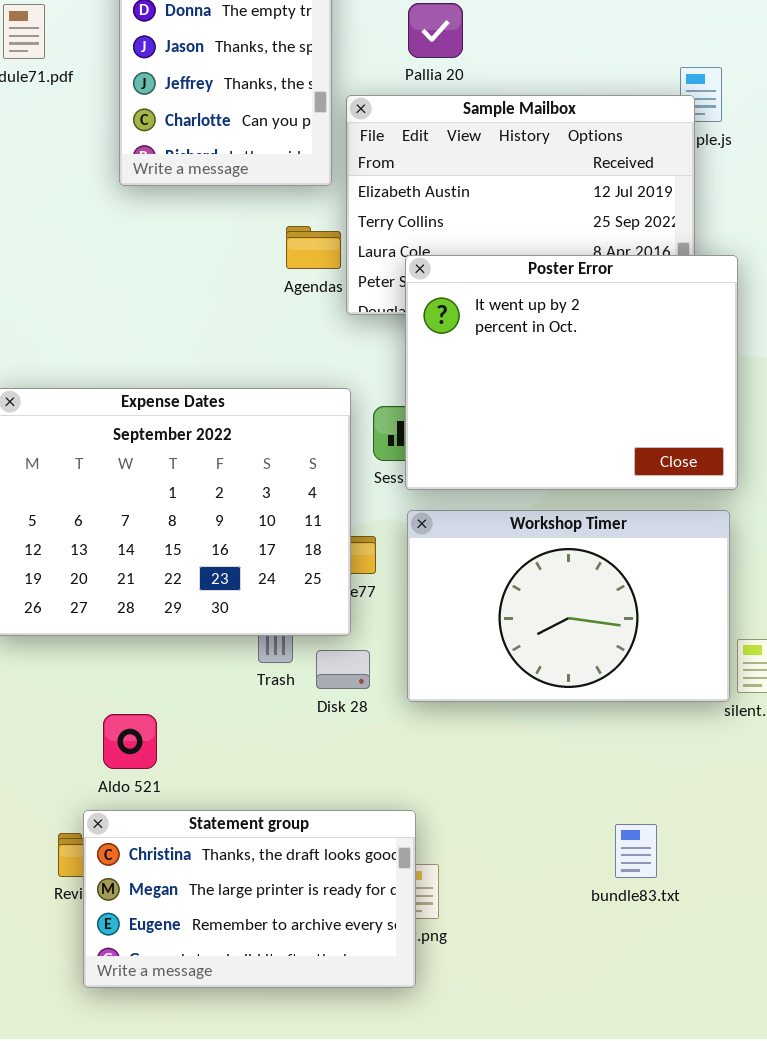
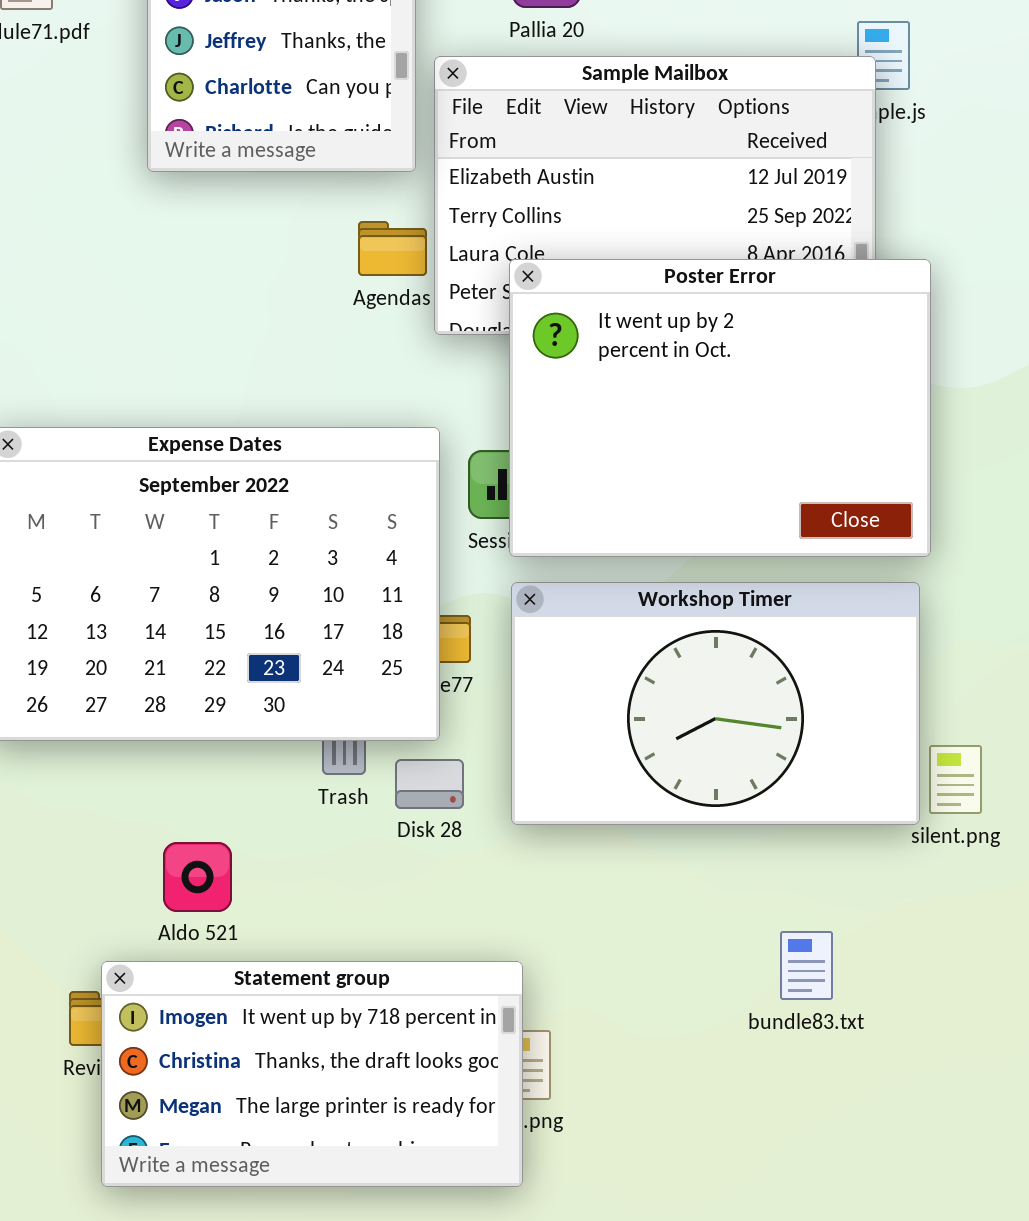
Aldo 521: [103,714,157,769] -> [163,842,232,912], moved
Statement group: [83,810,416,988] -> [101,961,523,1187], scrolled up 1 row
bundle83.txt: [615,824,657,878] -> [780,931,833,1000], moved

